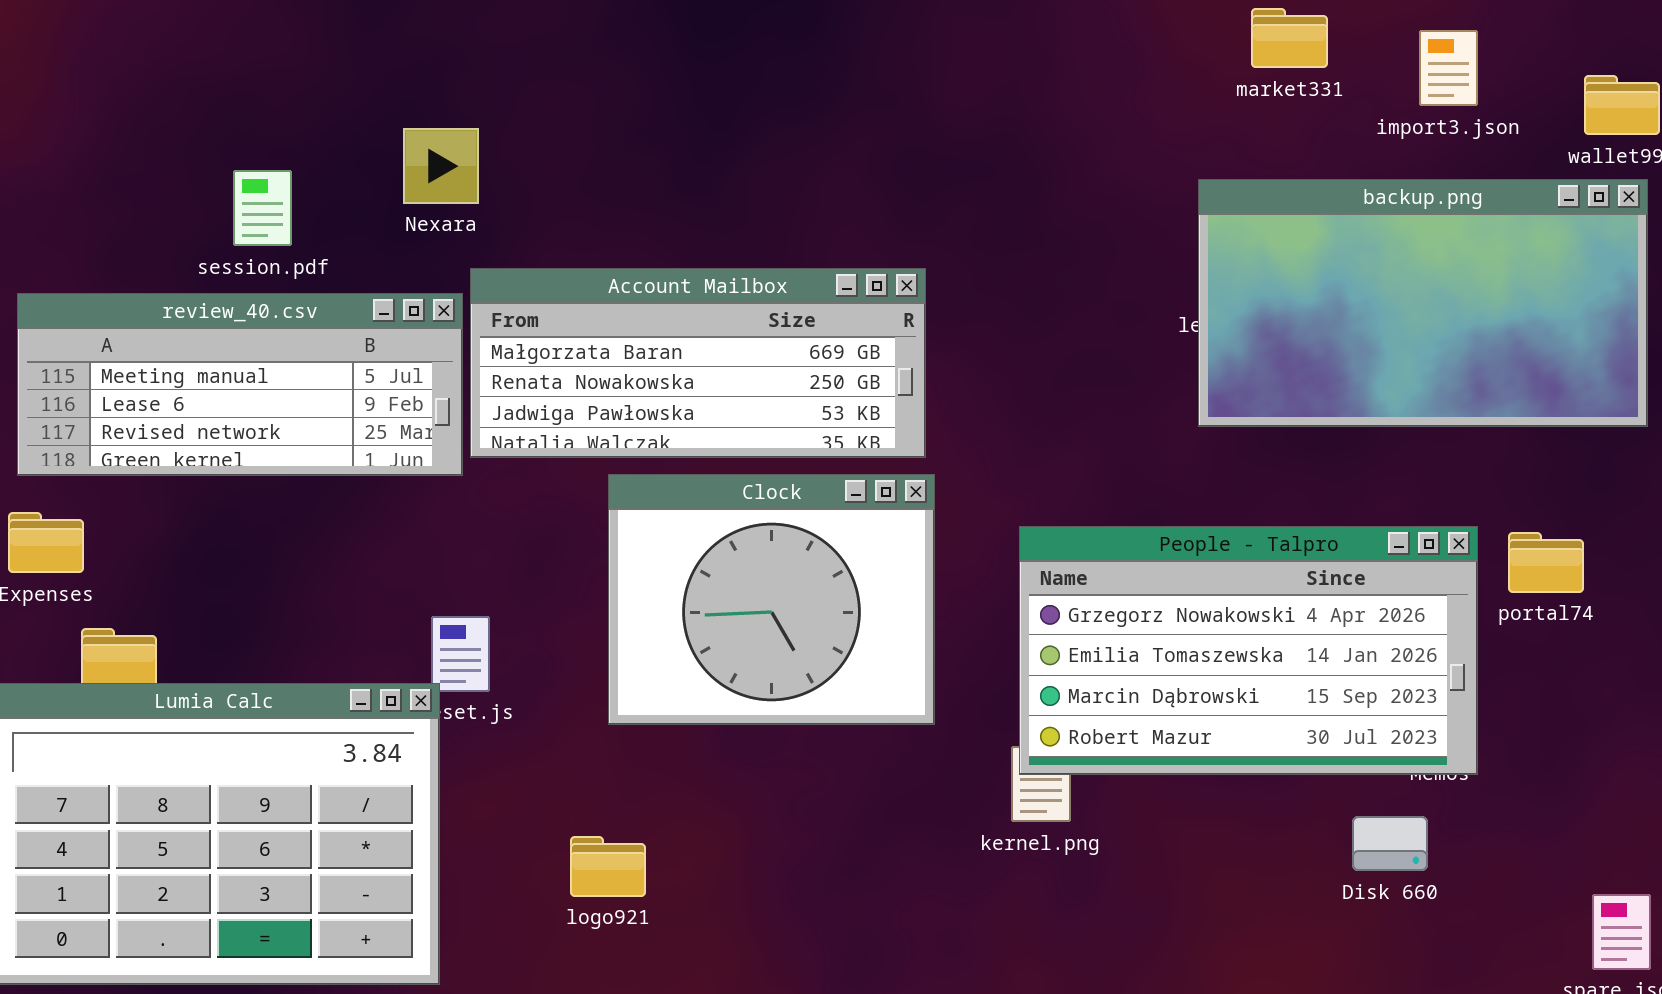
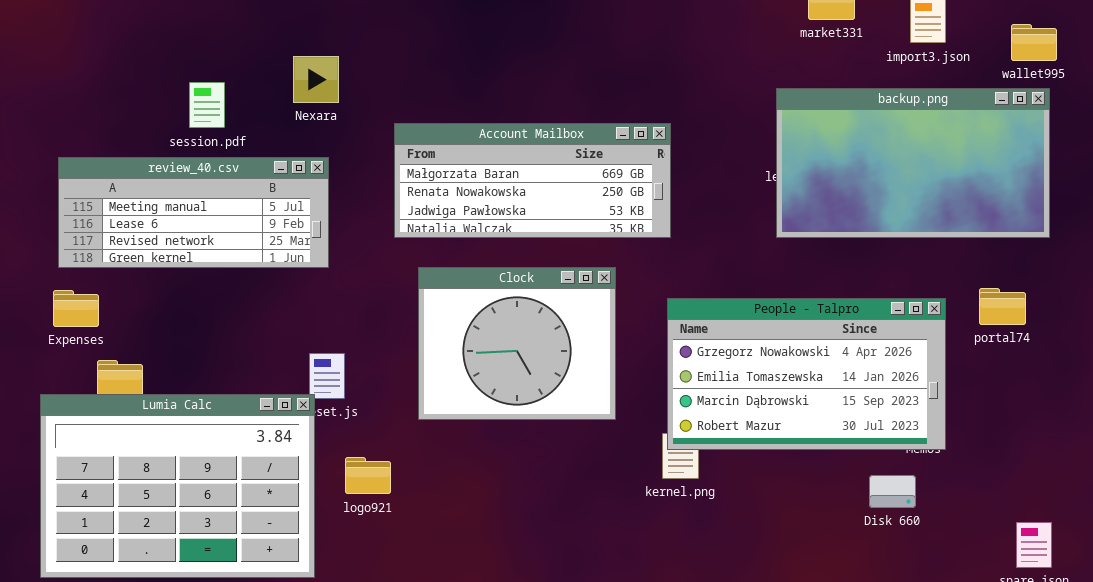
Account Mailbox: [470,268,926,458] -> [394,123,671,238], moved
portal74: [1508,532,1584,593] -> [979,288,1026,325], moved
logo921: [570,836,646,897] -> [345,457,391,494], moved

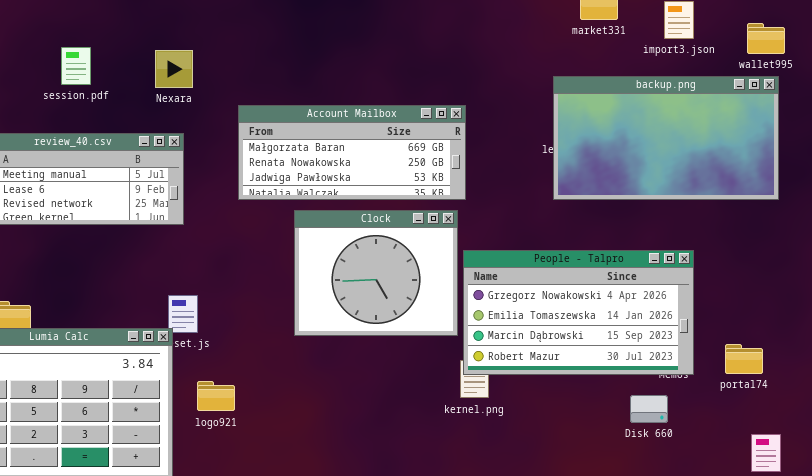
session.pdf: [189,82,225,128] -> [61,47,91,85], moved
Clock: [418,267,616,420] -> [294,210,458,336], moved
portal74: [979,288,1026,325] -> [725,344,763,374], moved

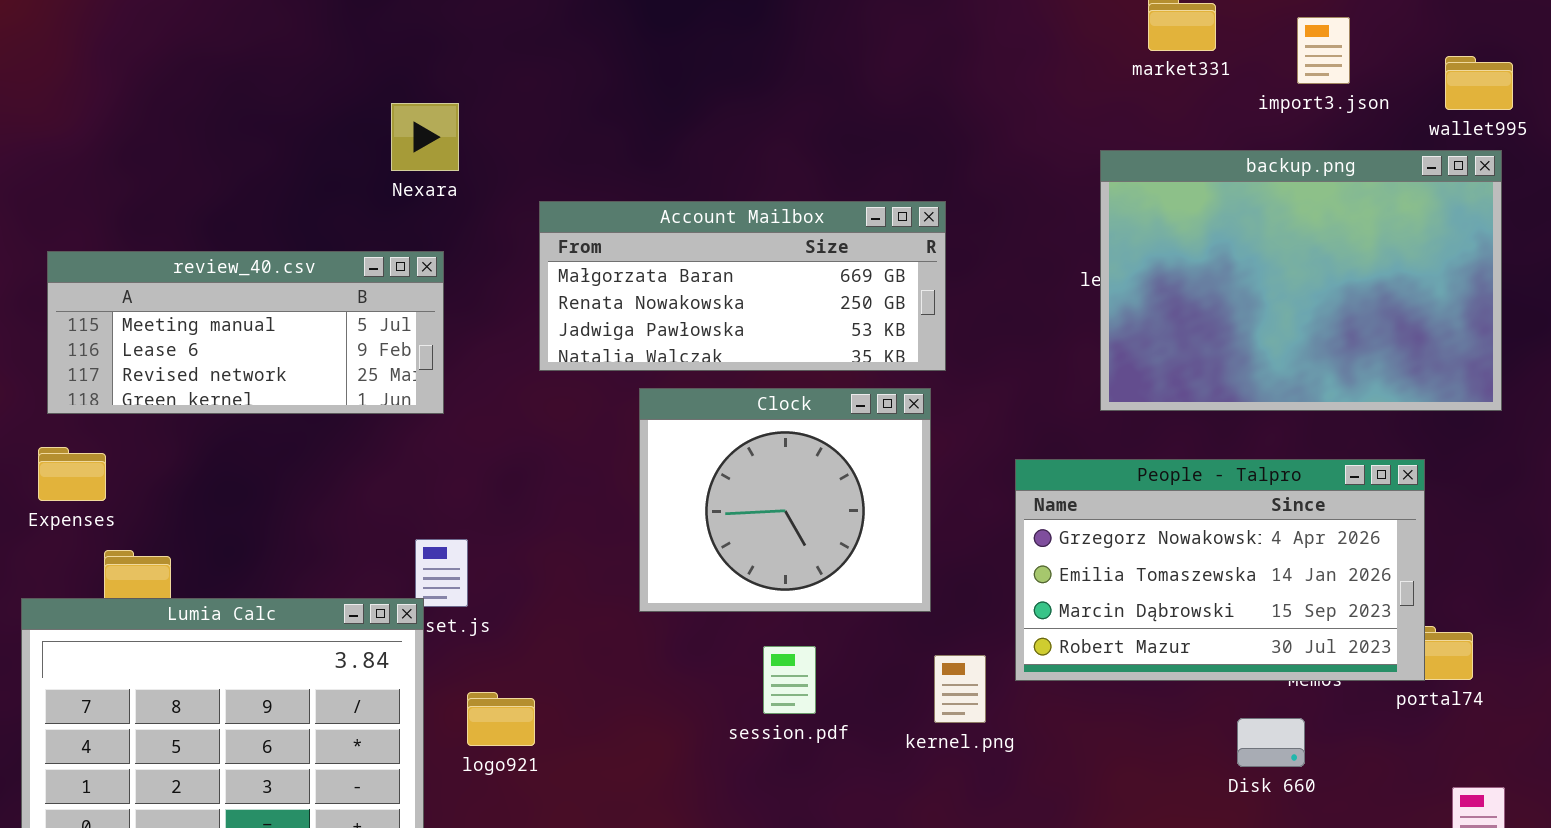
session.pdf: [61,47,91,85] -> [763,646,816,714], moved
backup.png: [553,76,779,200] -> [1100,150,1502,411], resized
People - Talpro: [463,250,694,375] -> [1015,459,1425,681], moved

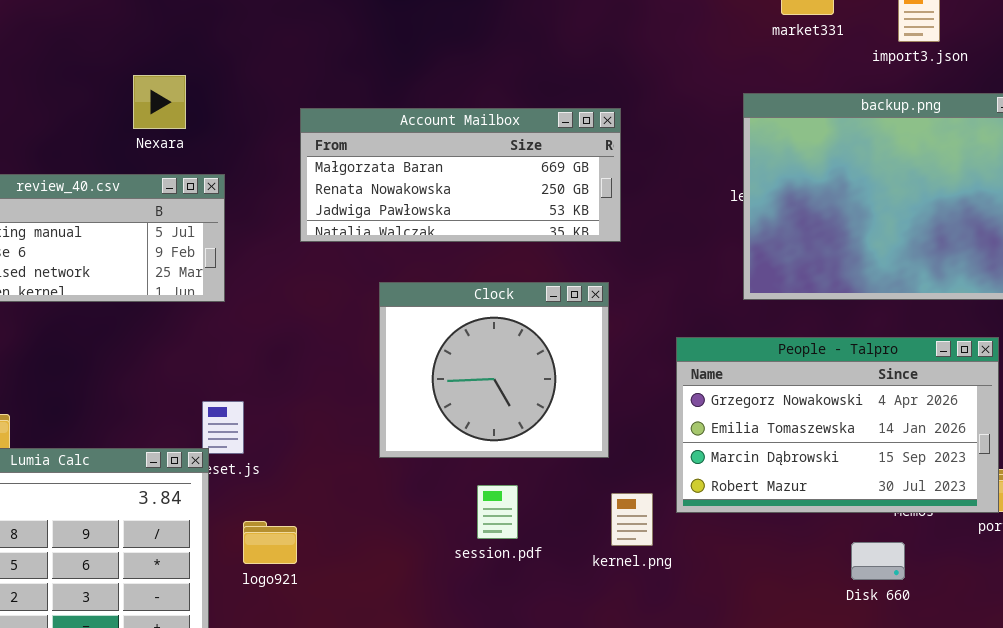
Nexara: [391,103,459,171] -> [133,75,186,129], moved
Account Mailbox: [539,201,946,371] -> [300,108,621,242], moved

